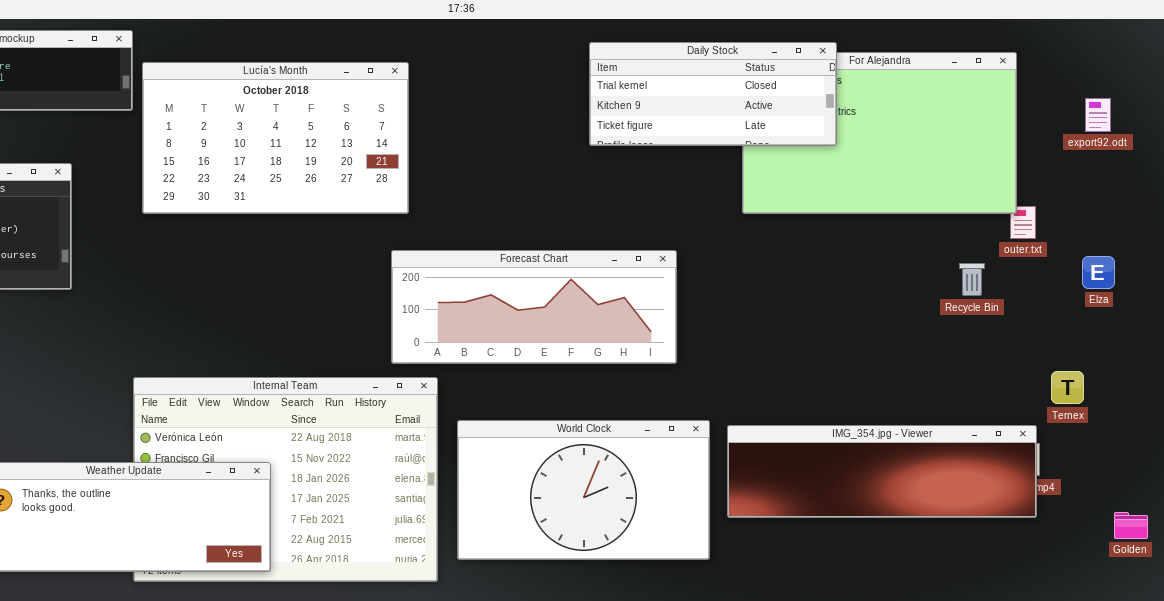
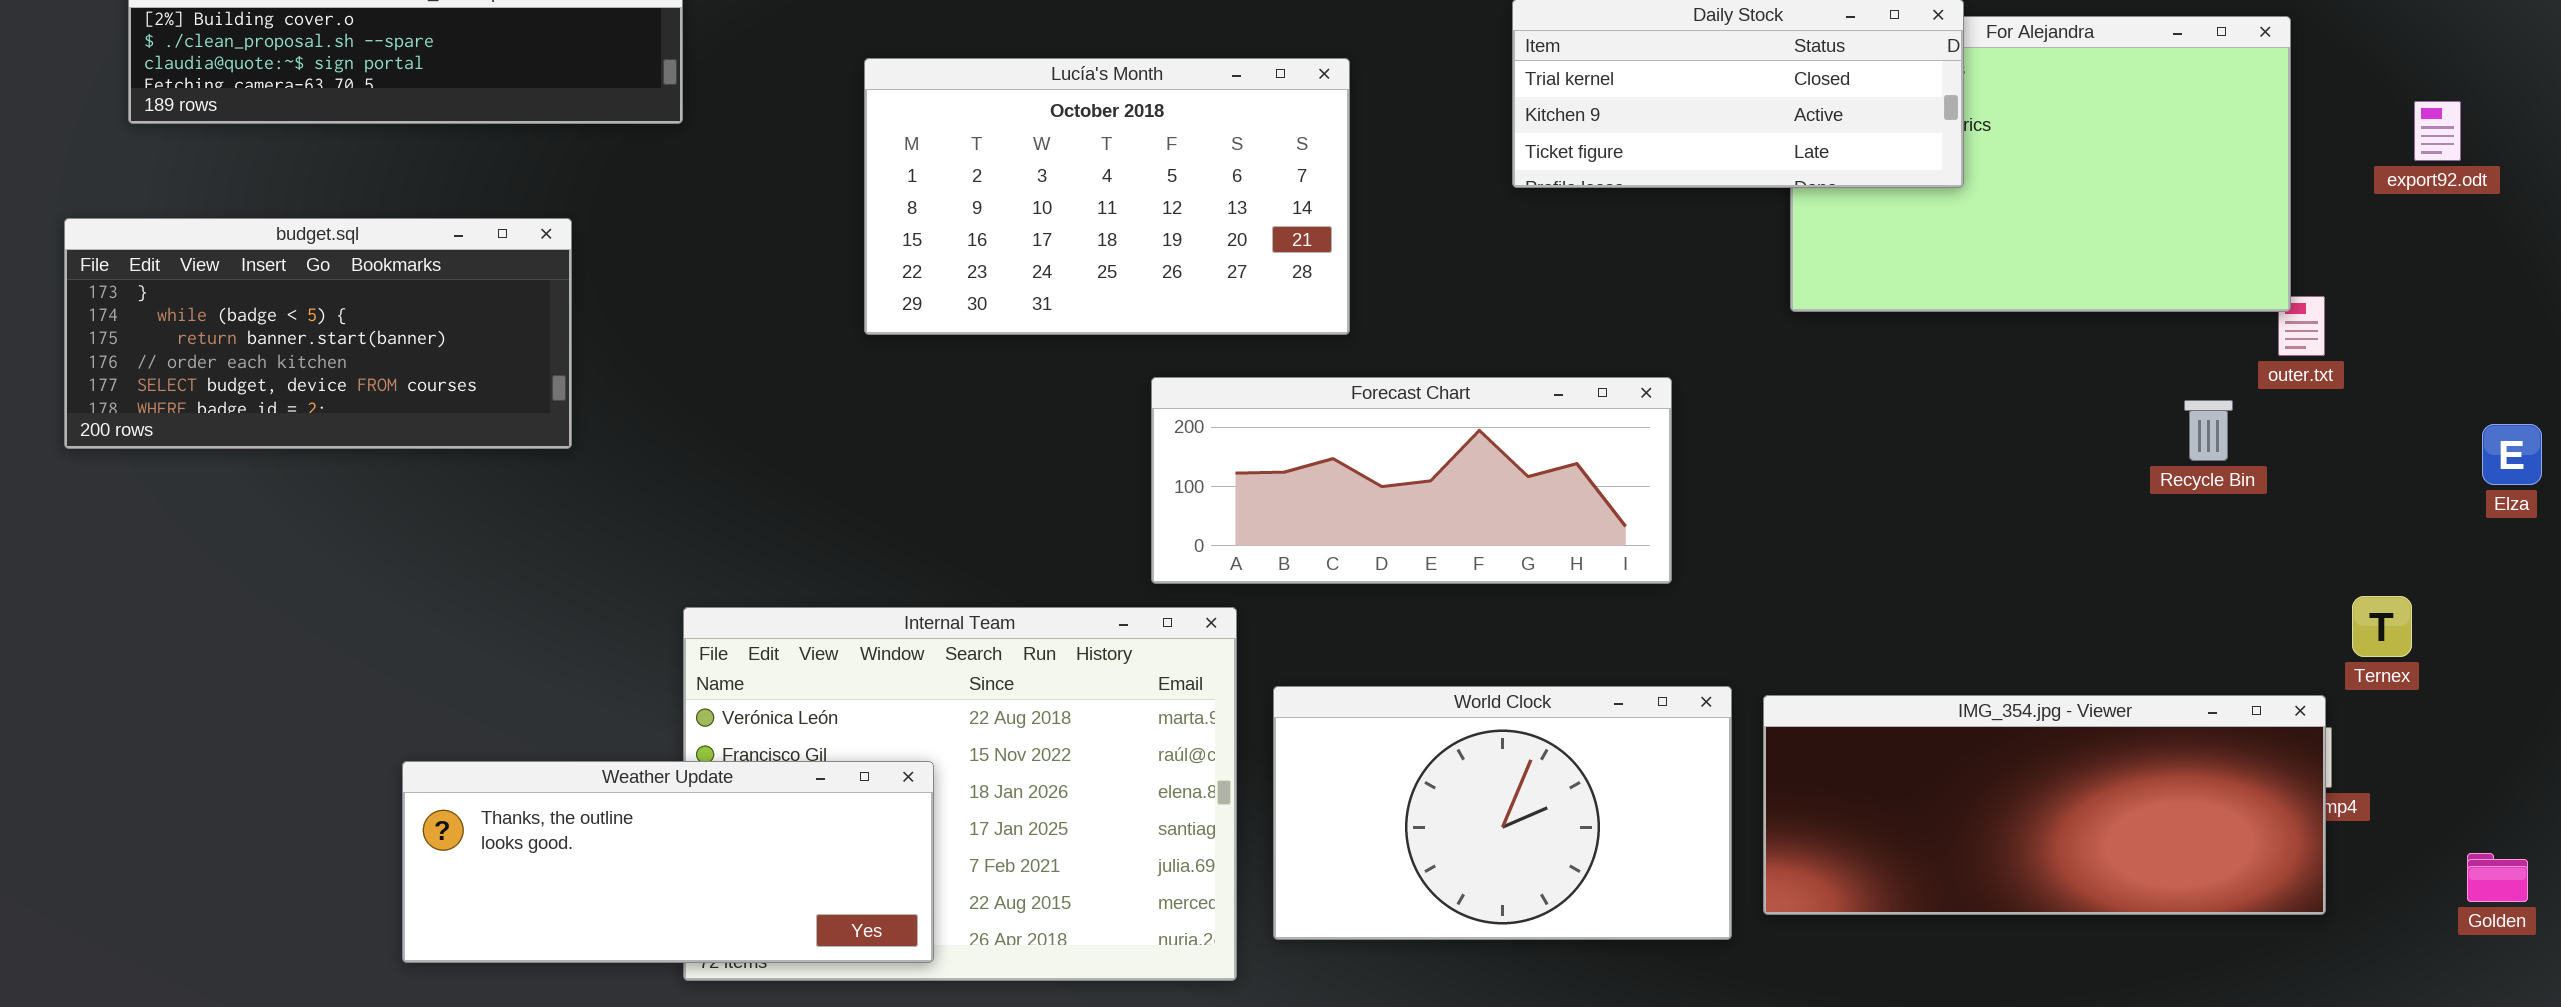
Lucía's Month: [142,62,409,214] -> [864,58,1350,335], moved
Elza: [1082,256,1115,289] -> [2482,424,2542,485], moved
IMG_354.jpg - Viewer: [727,425,1037,518] -> [1763,695,2326,915], resized

